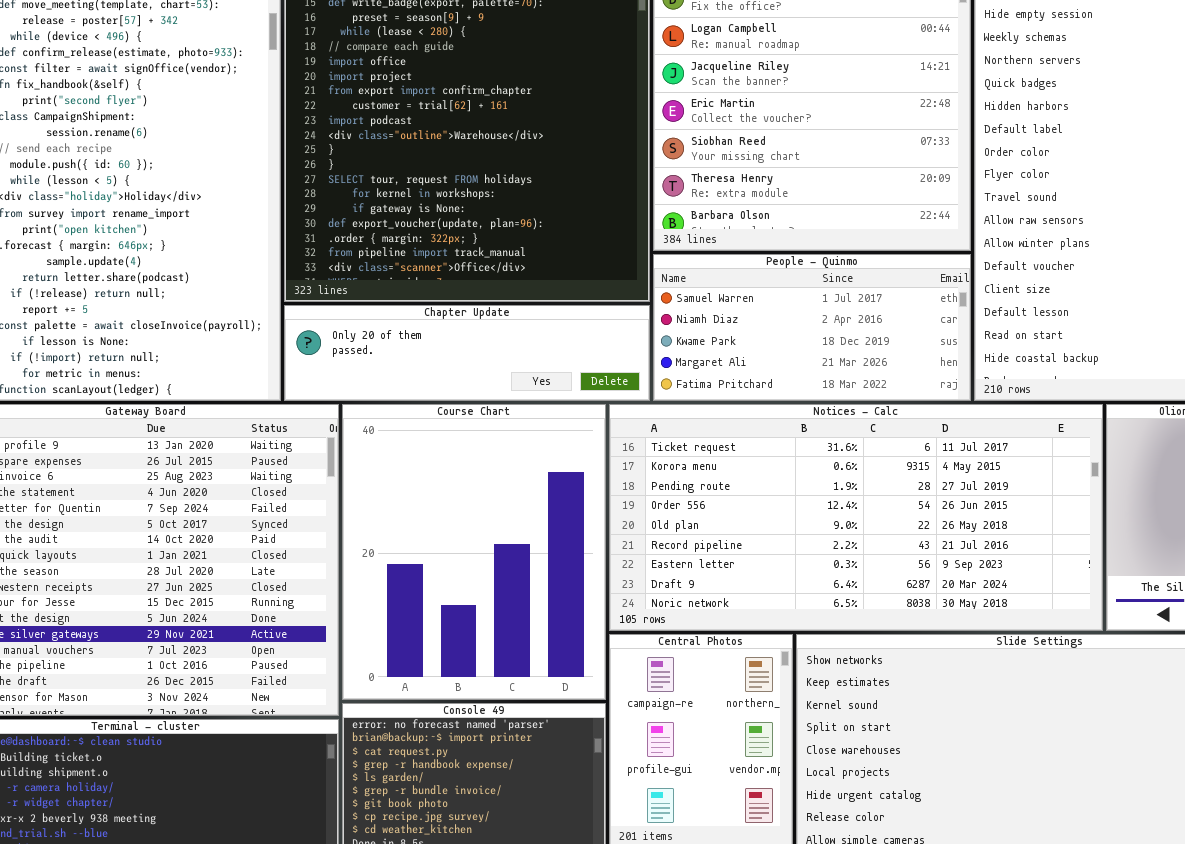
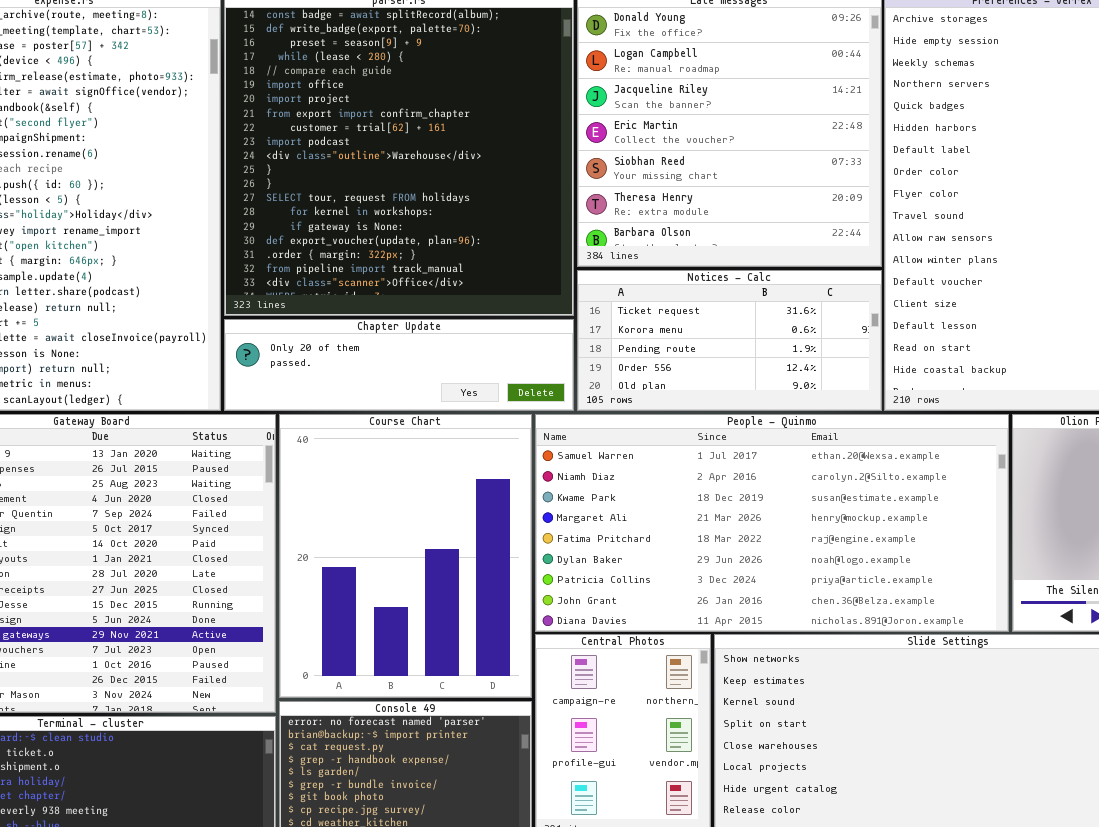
People - Quinmo: [653,254,971,401] -> [535,414,1009,632], moved, resized
Notices - Calc: [609,404,1103,631] -> [577,270,882,411], moved, resized

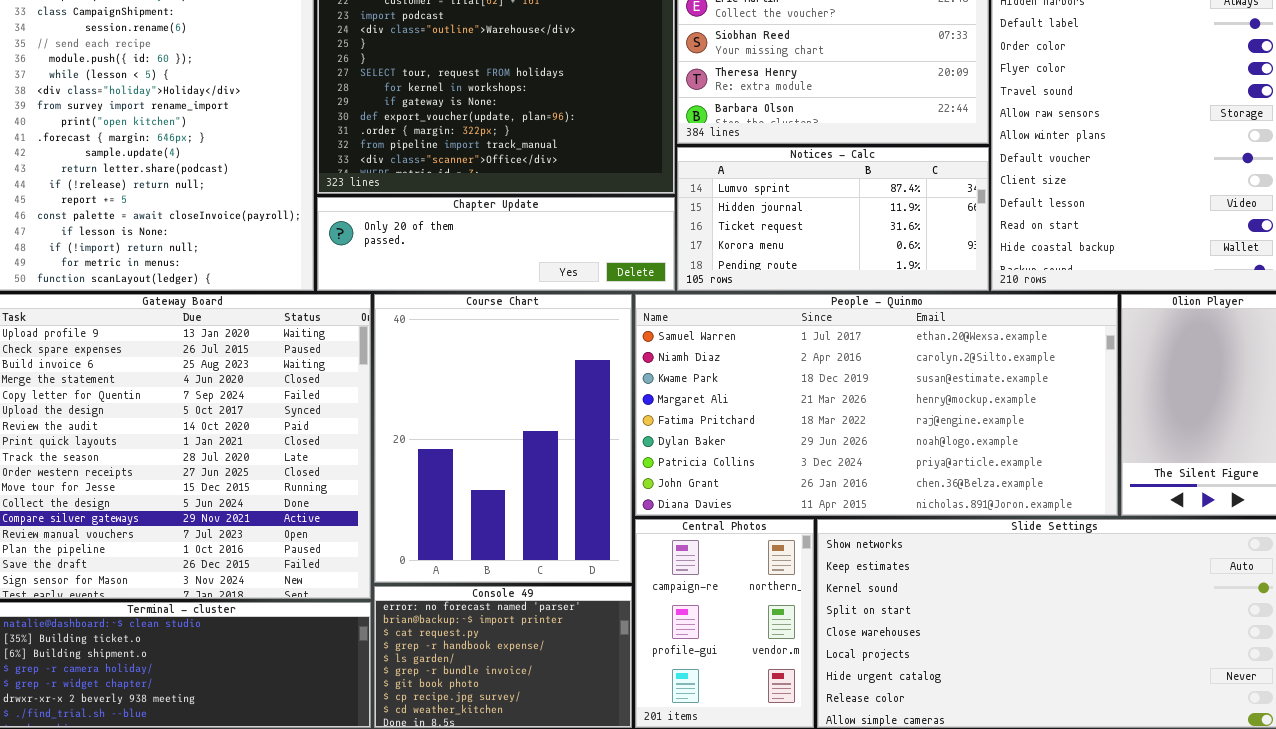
Notices - Calc: [577,270,882,411] -> [677,147,989,291], scrolled up 2 rows

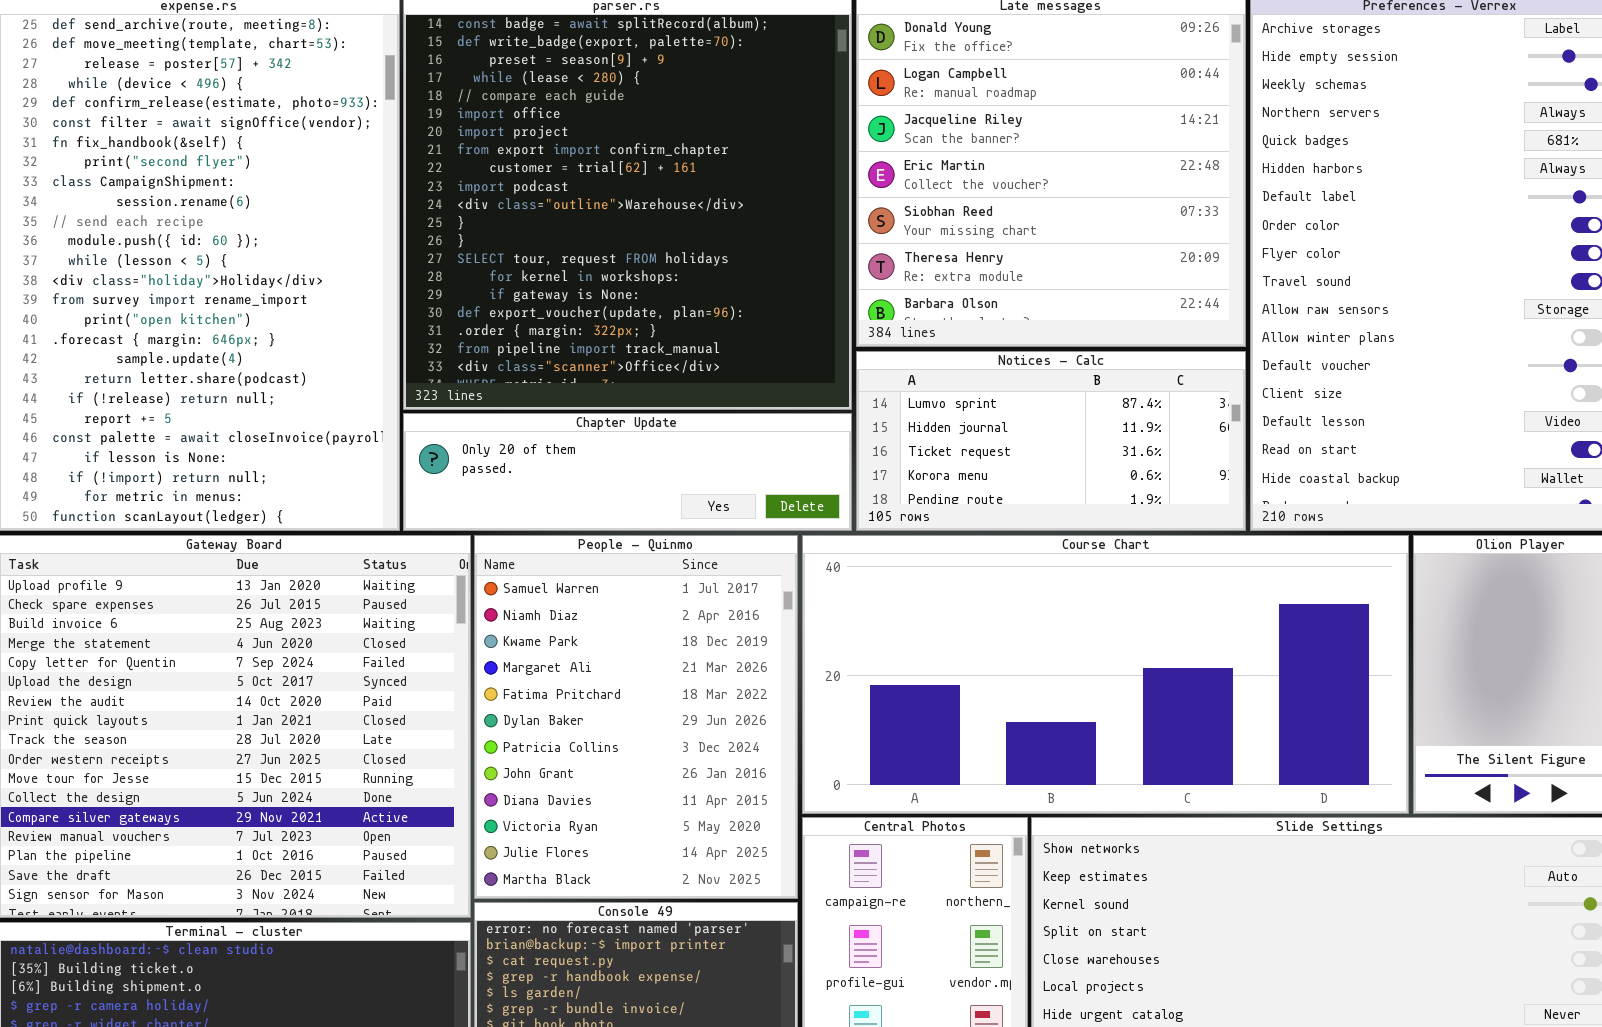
Course Chart: [374,294,632,583] -> [802,535,1409,814], moved, resized
People - Quinmo: [635,294,1118,516] -> [474,535,798,899], moved, resized

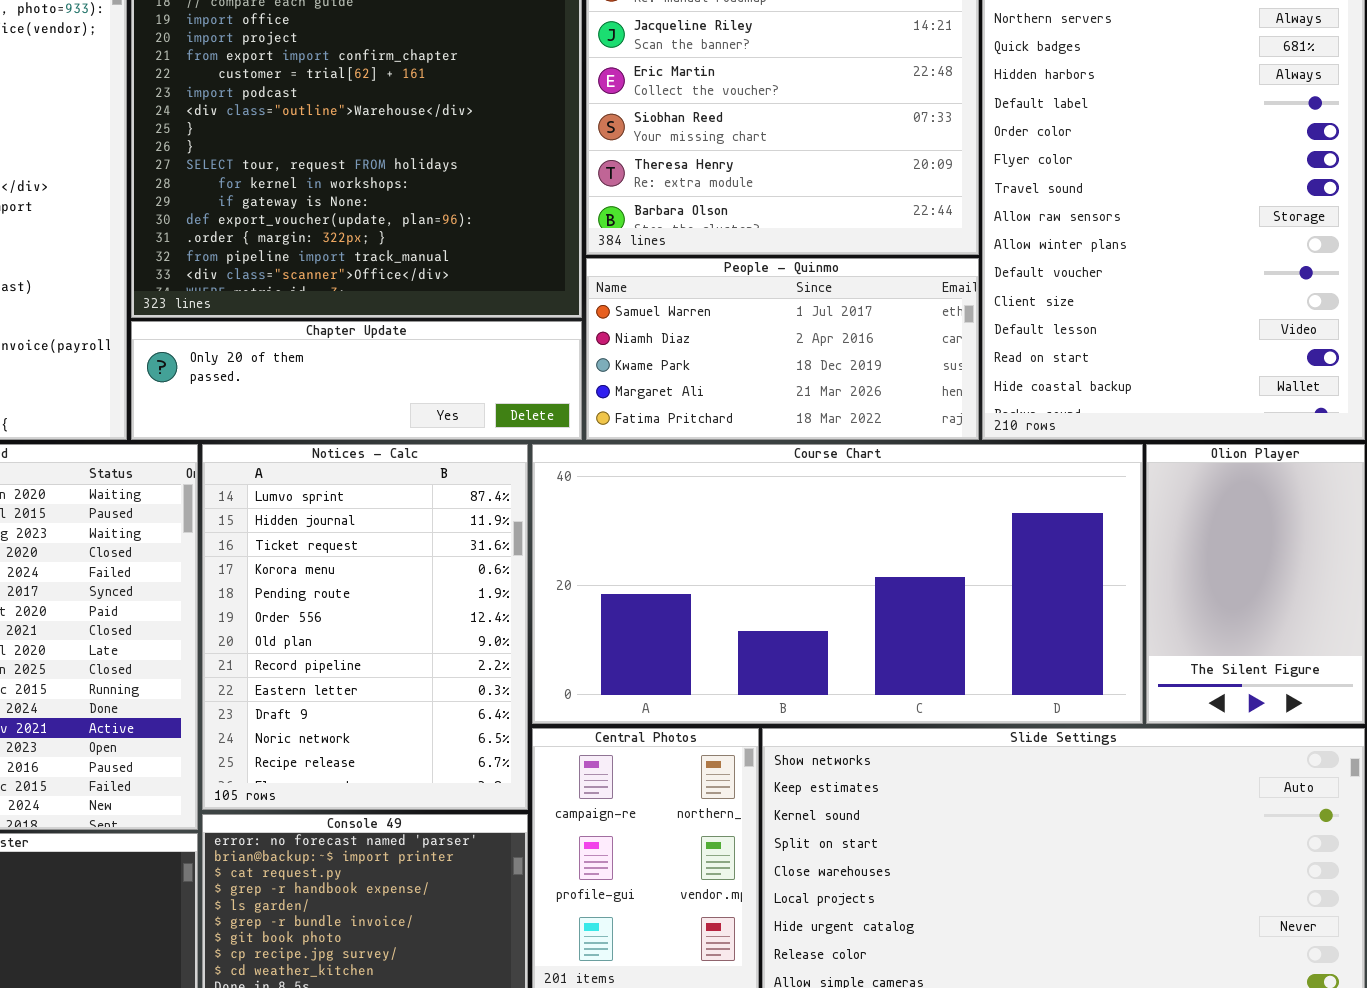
Notices - Calc: [856,351,1246,531] -> [202,444,528,810], moved, resized
People - Quinmo: [474,535,798,899] -> [586,258,979,440], moved, resized

